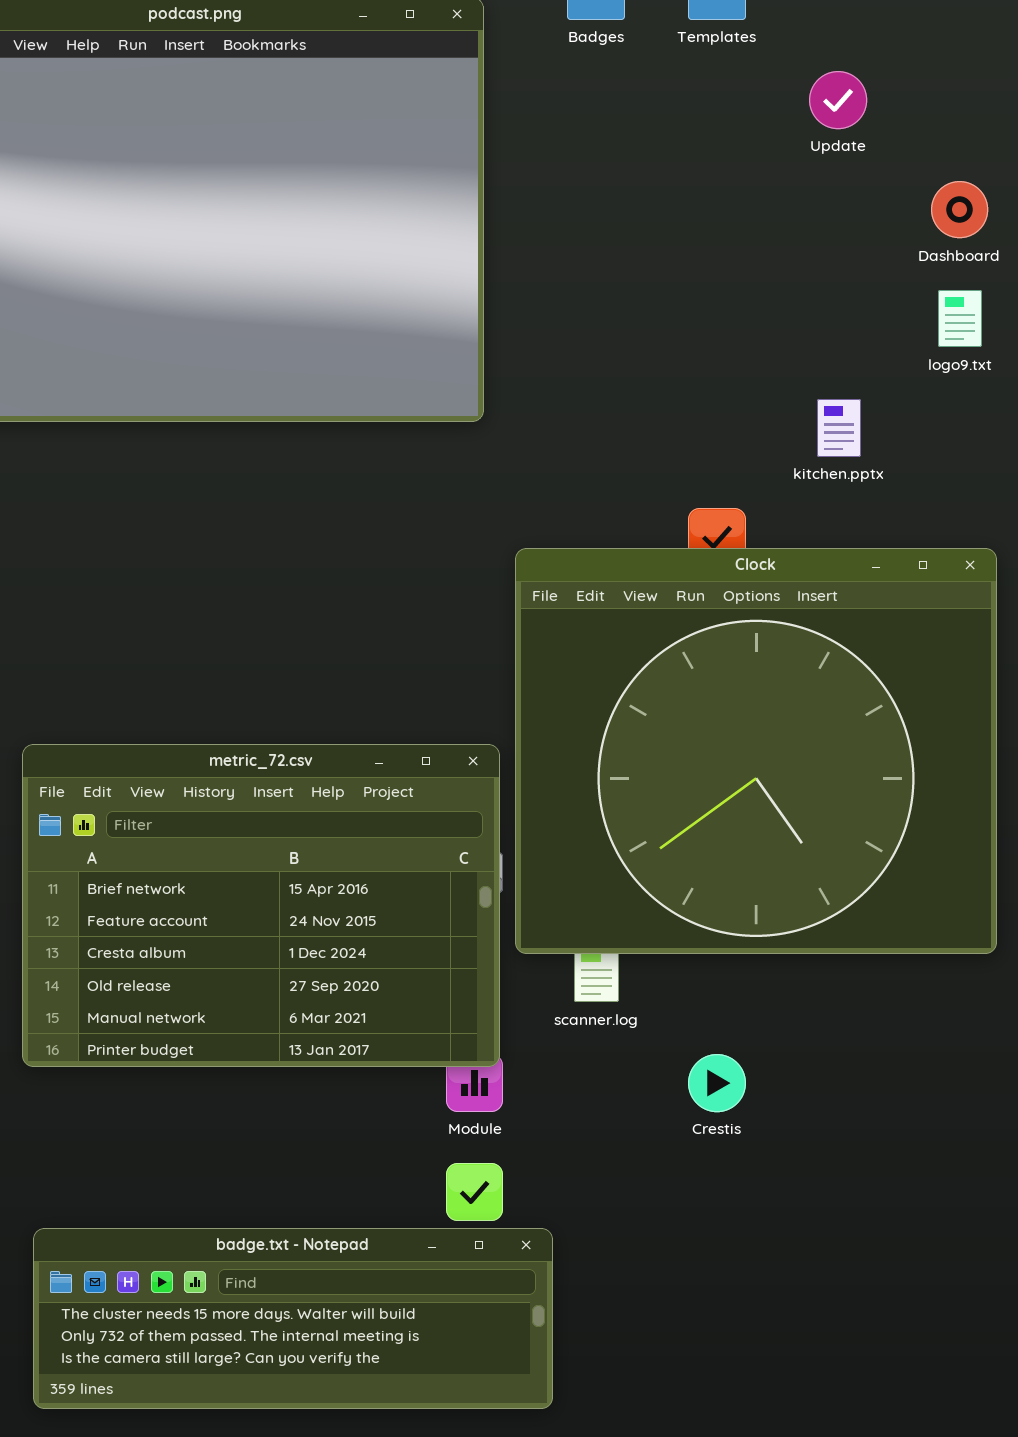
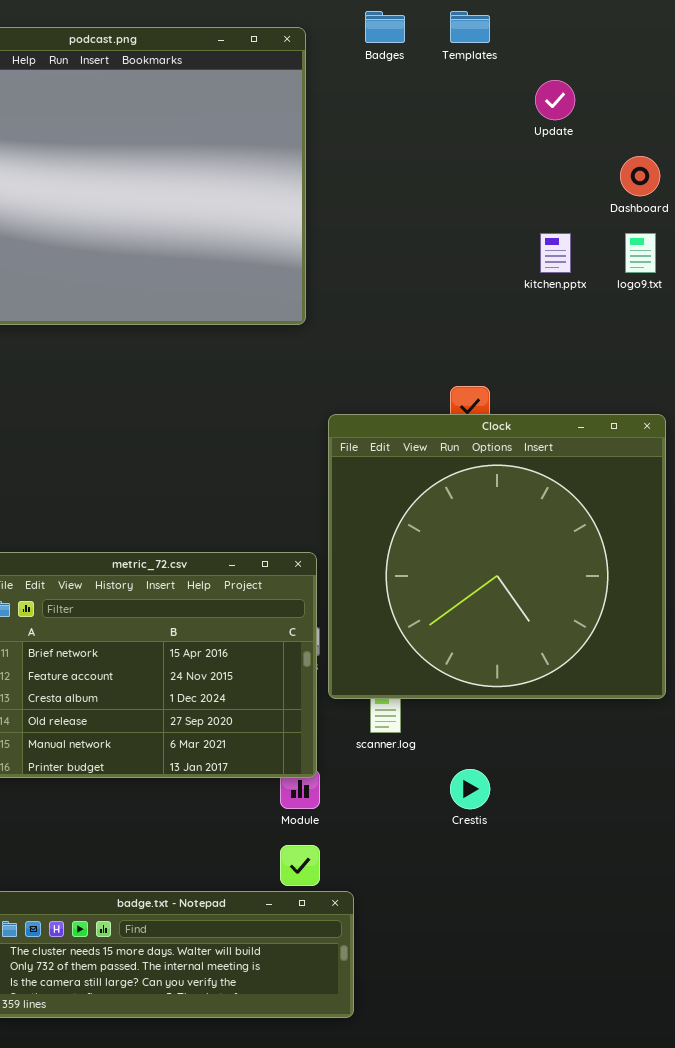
kitchen.pptx: [817,399,861,457] -> [540,233,571,273], moved

